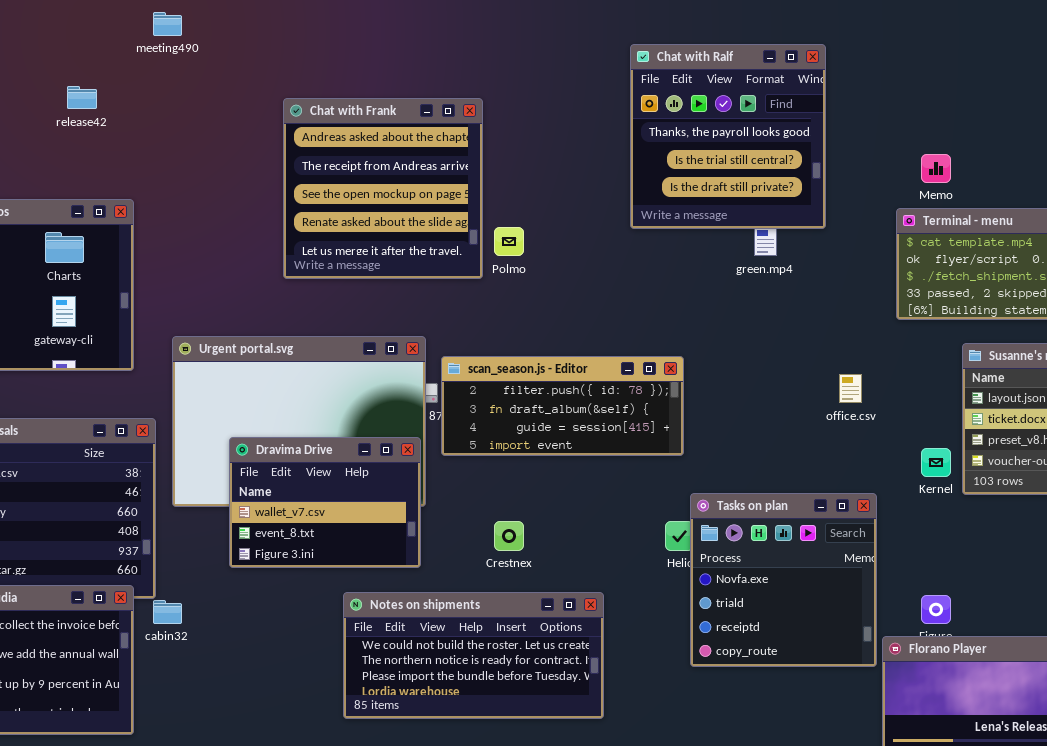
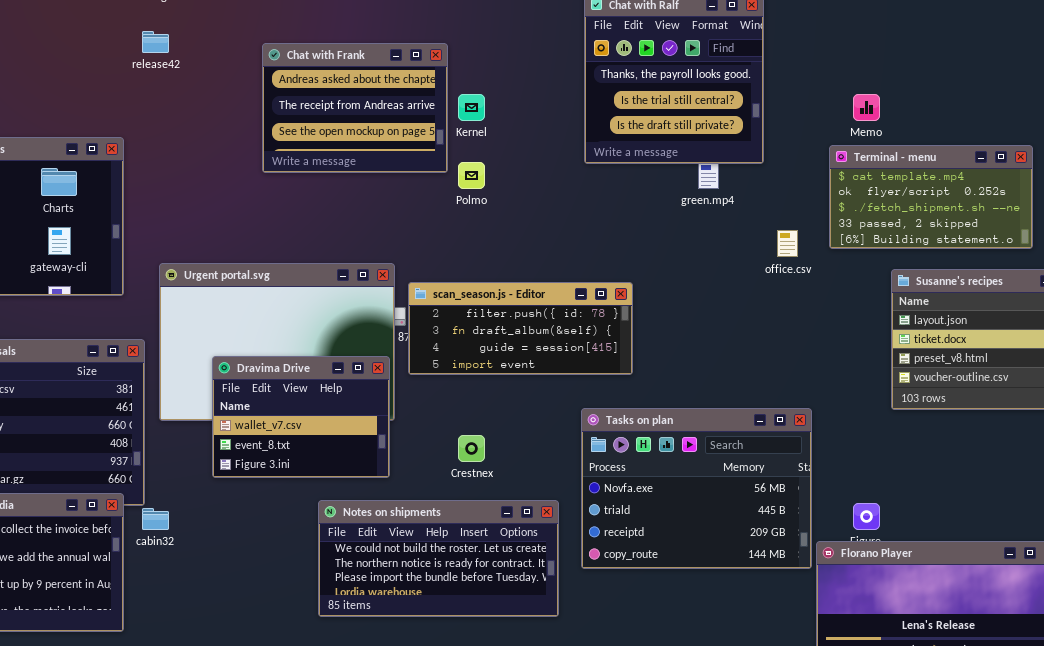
release42: [67,86,97,109] -> [142,31,169,53], moved
Chat with Frank: [283,98,483,279] -> [262,43,448,173], resized
office.csv: [839,374,862,403] -> [777,230,798,257], moved
Kernel: [921,448,951,477] -> [458,94,485,121], moved
Tasks on plan: [690,493,877,667] -> [581,408,812,569], resized

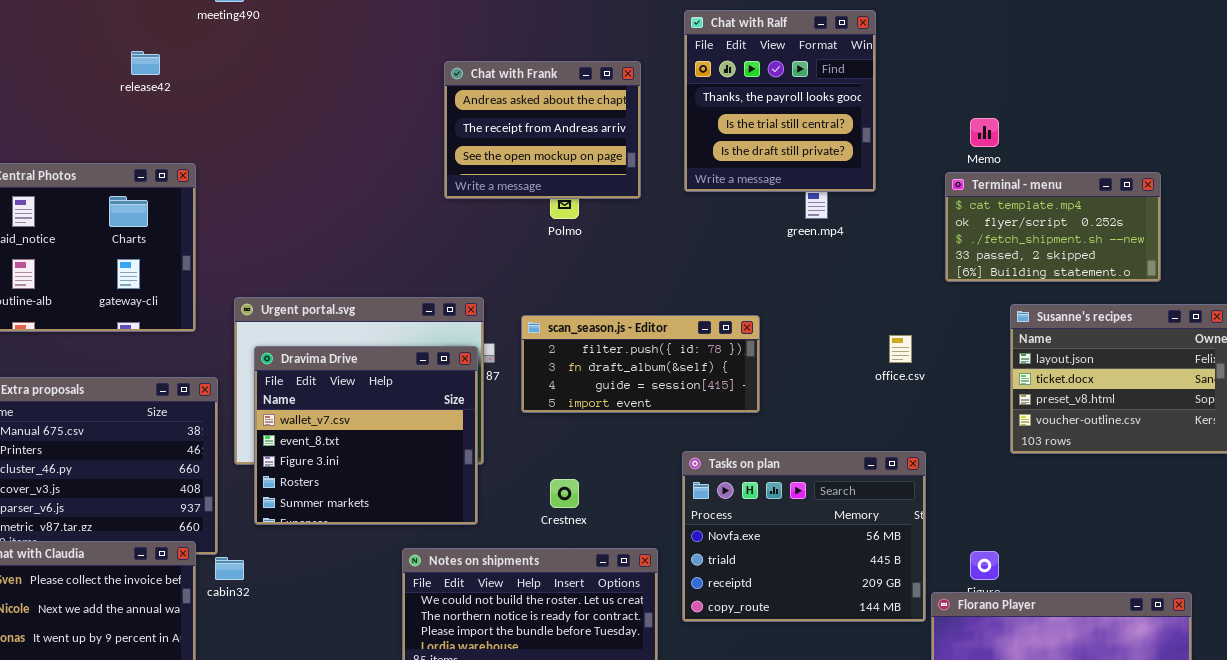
release42: [142,31,169,53] -> [131,51,160,75], moved
Chat with Frank: [262,43,448,173] -> [444,61,641,199], moved
office.csv: [777,230,798,257] -> [889,335,912,363], moved
scan_season.js - Editor: [408,282,633,375] -> [521,315,760,413], moved
Dravima Drive: [212,356,390,478] -> [254,346,478,525], resized

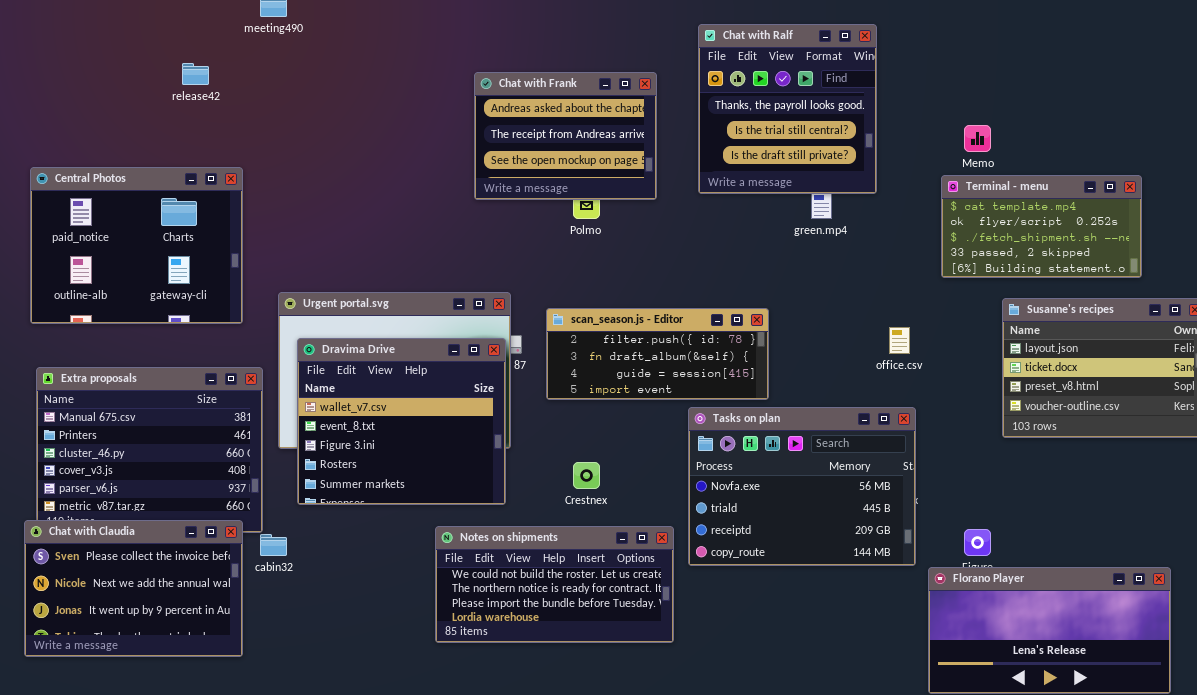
Tasks on plan: [682,451,926,622] -> [688,407,916,566], moved

